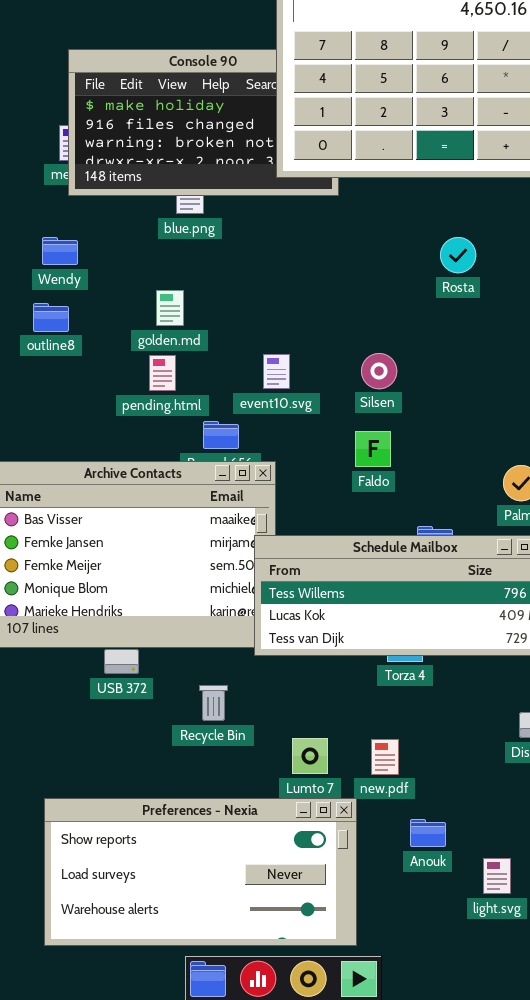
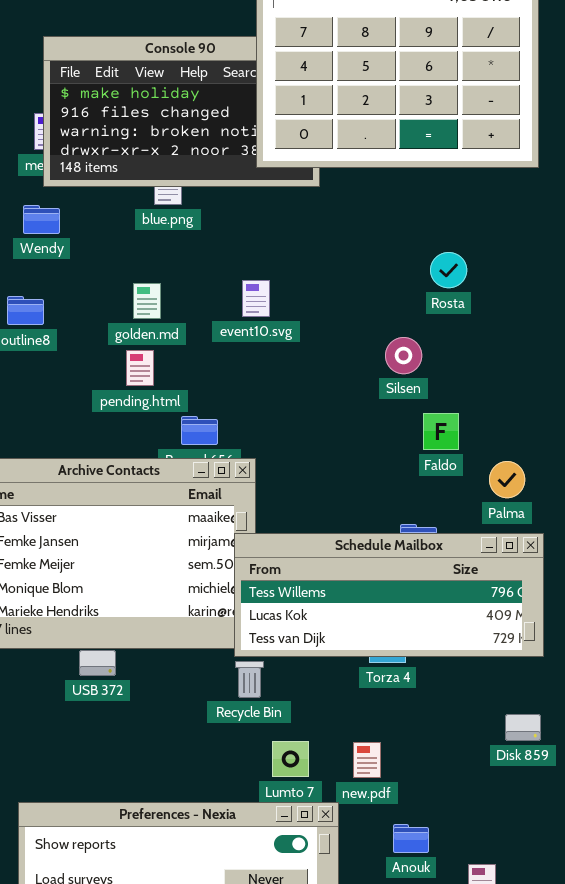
Wendy: [42,237,78,265] -> [23,205,60,234], moved
Rosta: [440,237,476,273] -> [430,252,467,288], moved
Silsen: [361,353,397,389] -> [385,337,422,374], moved
event10.svg: [263,354,290,389] -> [242,280,270,317], moved
Faldo: [355,431,391,467] -> [423,413,459,450], moved
Recycle Bin: [199,685,228,721] -> [235,661,264,698], moved

